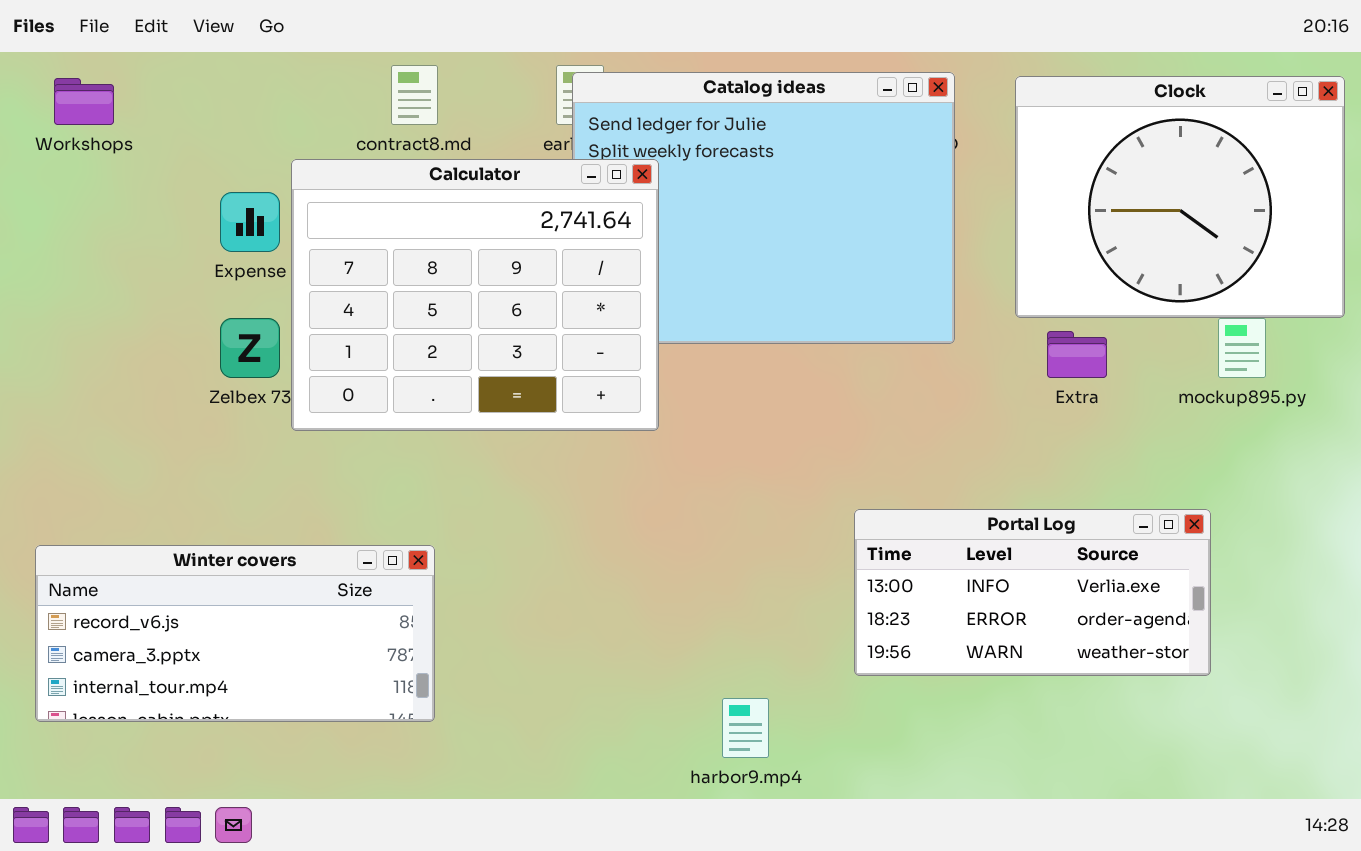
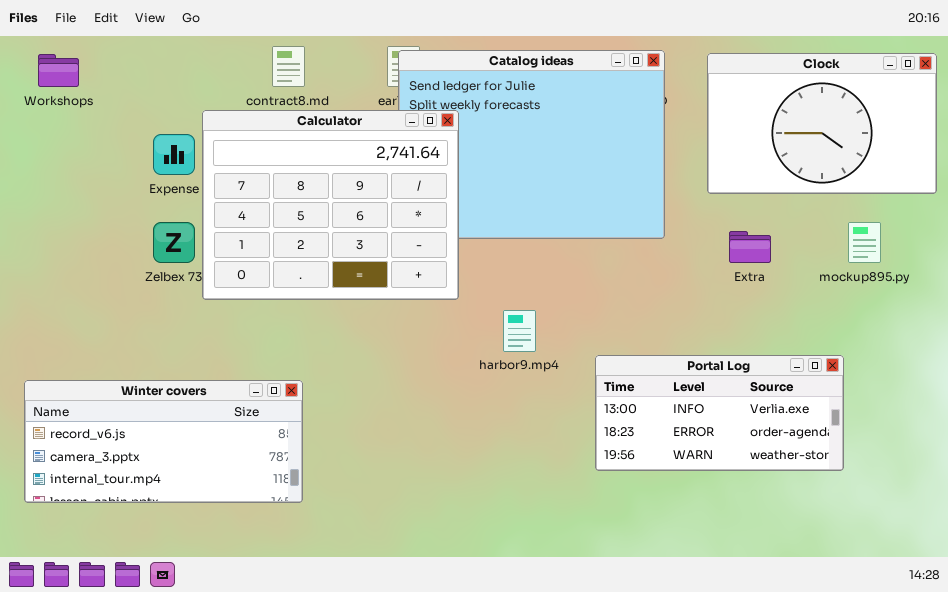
Clock: [1015,76,1345,318] -> [707,53,937,194], resized
harbor9.mp4: [722,698,769,758] -> [503,310,536,352], moved

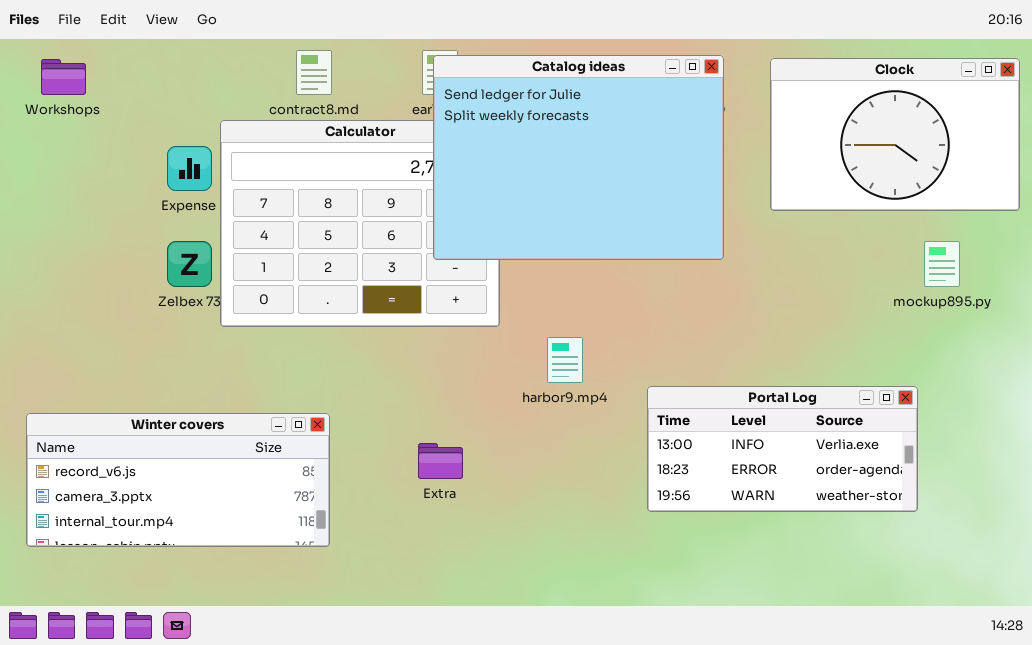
Catalog ideas: [398,50,665,239] -> [433,55,724,260], raised
Extra: [729,231,771,263] -> [418,443,463,479], moved

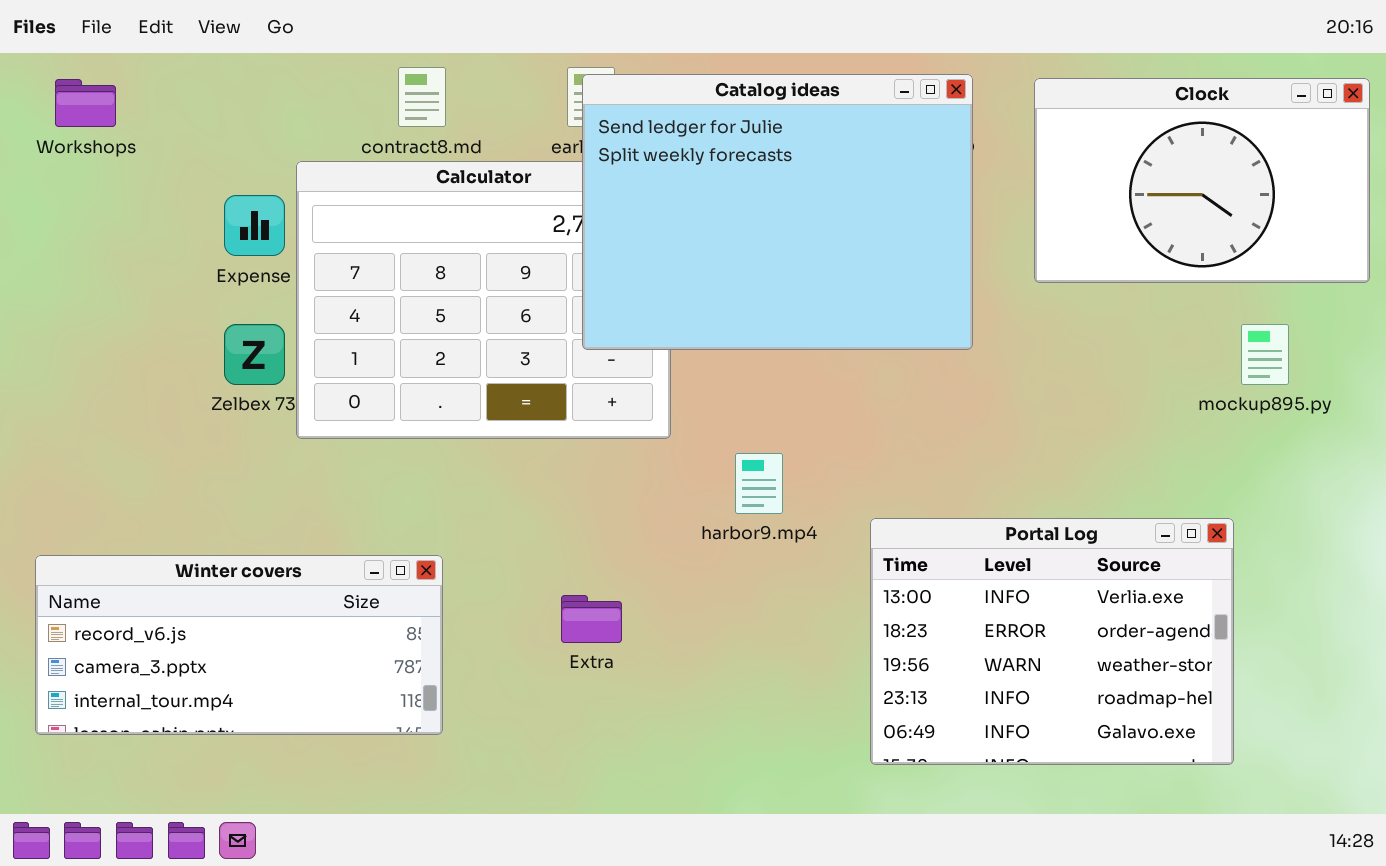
Portal Log: [647,386,918,512] -> [870,518,1234,765], resized

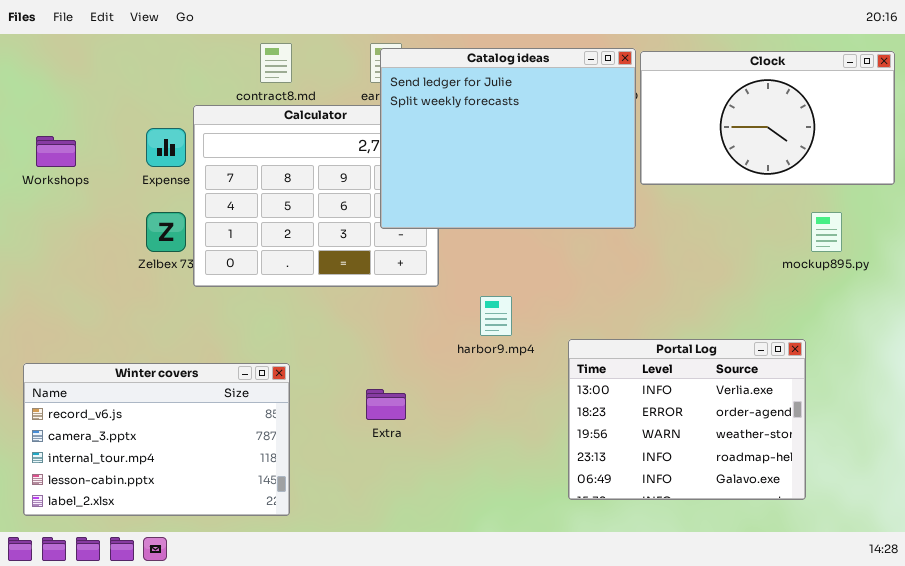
Clock: [1034,78,1370,283] -> [640,51,895,185], resized
Workshops: [55,79,116,127] -> [36,136,76,167], moved
Winter covers: [35,555,443,735] -> [23,363,290,516], resized

